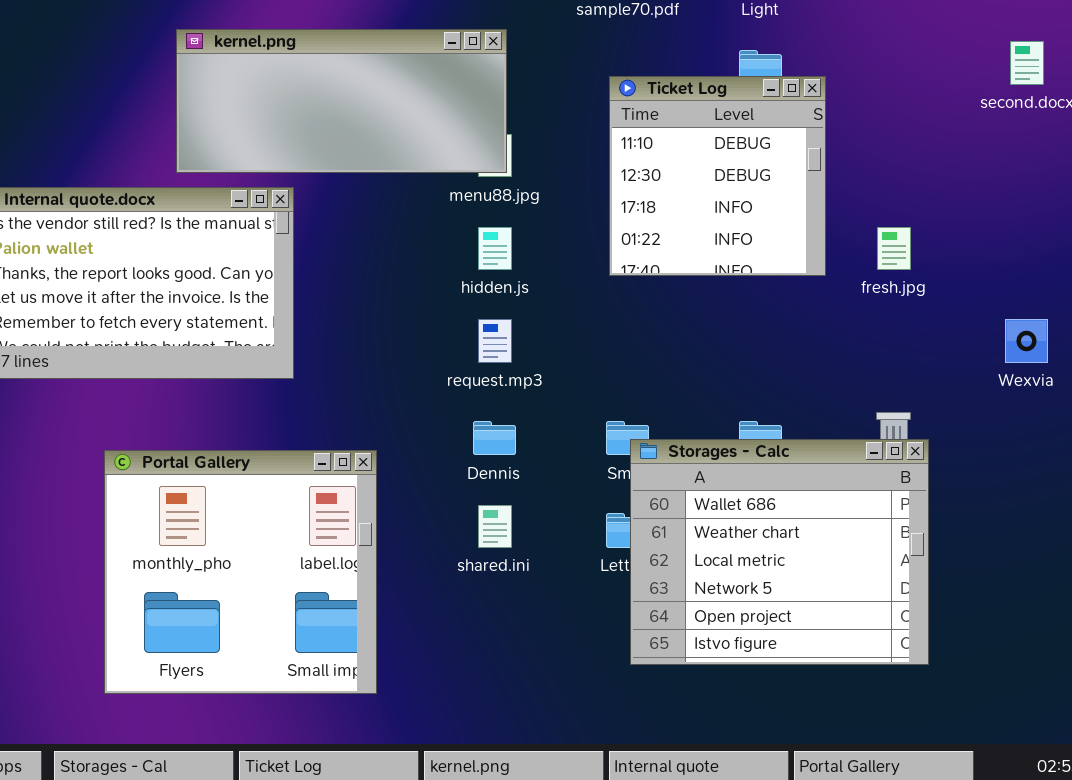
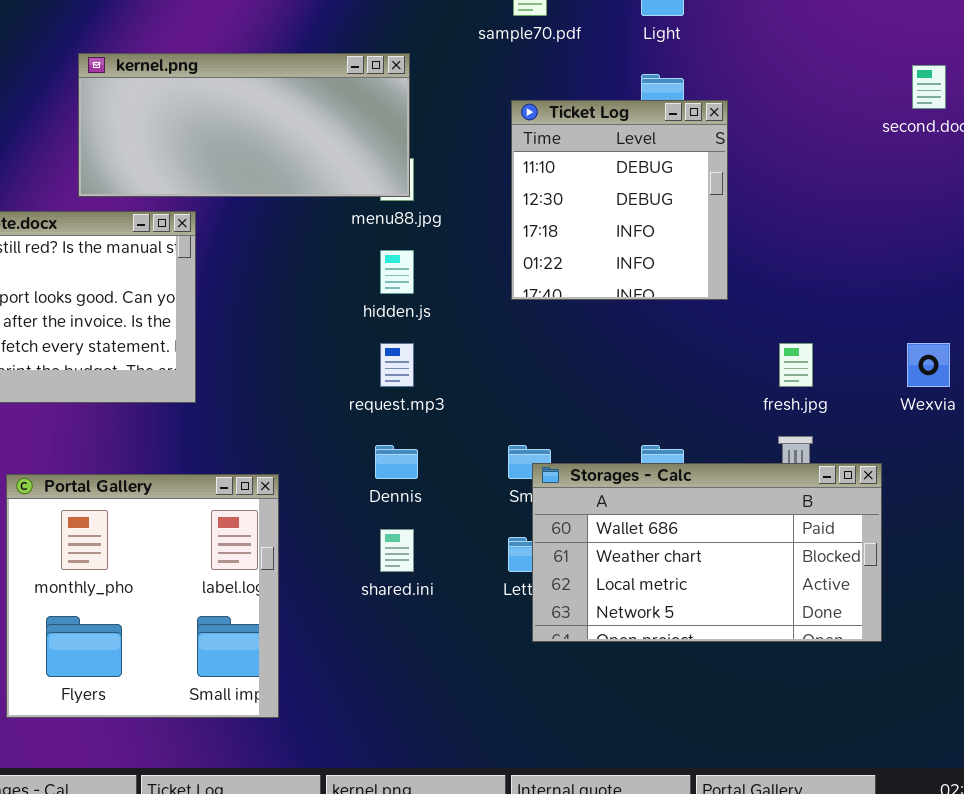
fresh.jpg: [877,227,911,270] -> [779,343,813,387], moved
Storages - Calc: [630,439,929,665] -> [532,463,882,642], resized

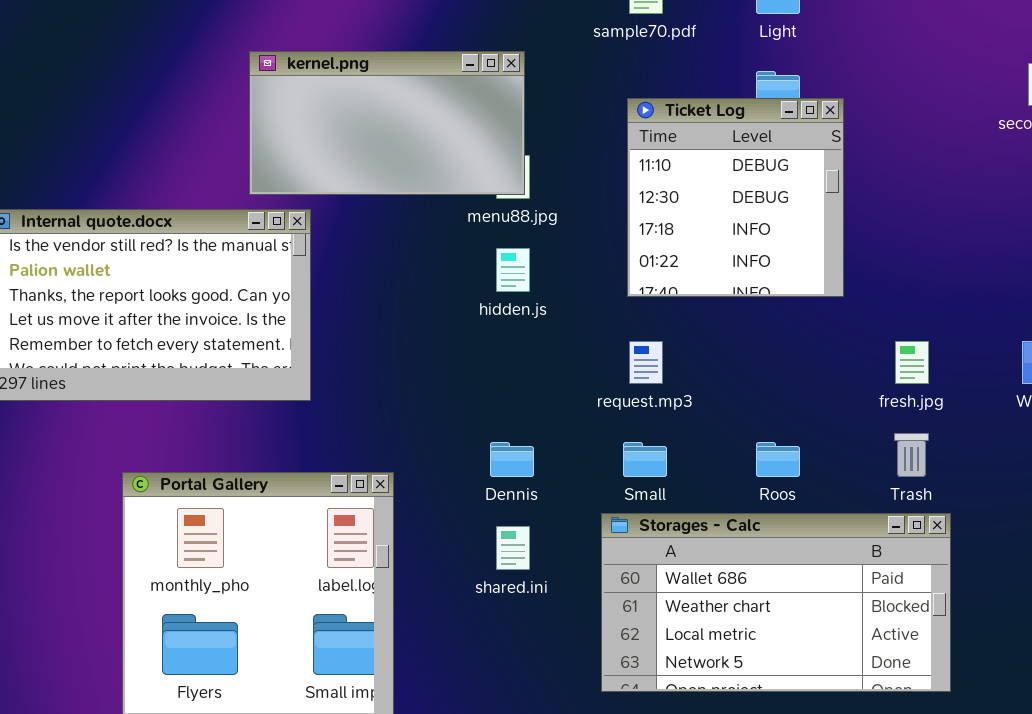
kernel.png: [78,53,410,197] -> [249,51,525,195], resized
request.mp3: [380,343,414,387] -> [629,341,663,384], moved
Storages - Calc: [532,463,882,642] -> [601,513,951,692], moved

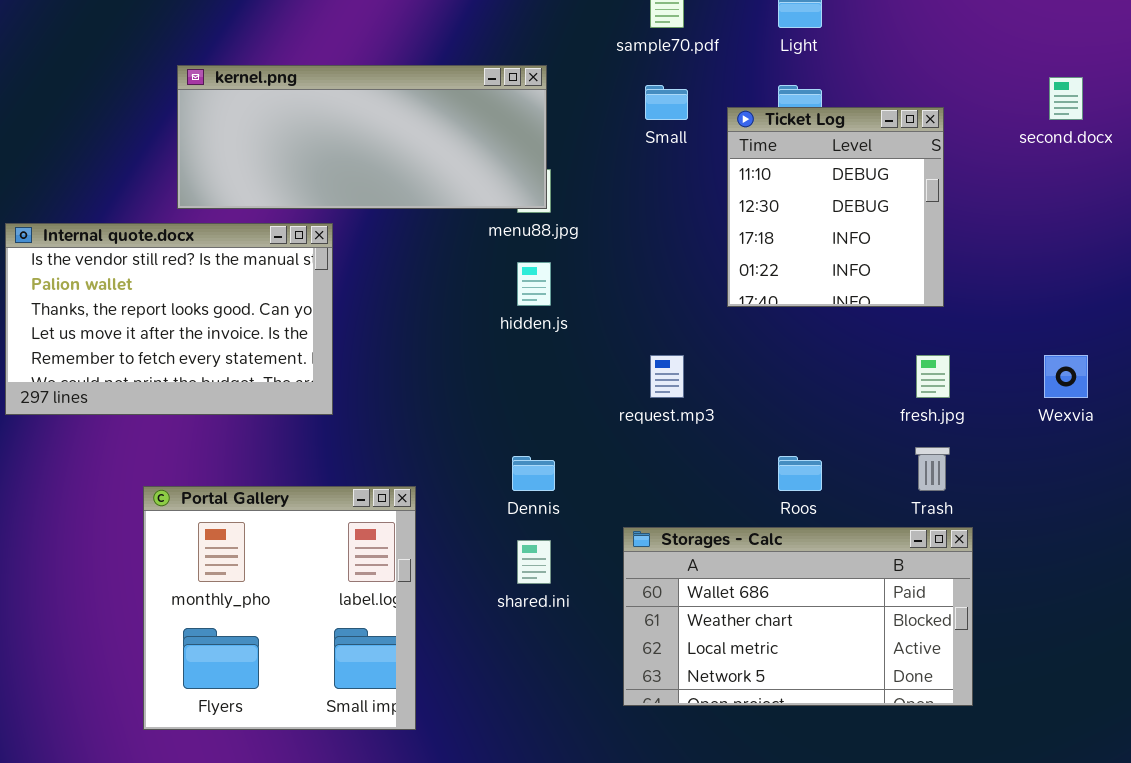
kernel.png: [249,51,525,195] -> [177,65,547,209], resized
Ticket Log: [627,98,844,297] -> [727,107,944,307], moved
Small: [623,442,667,477] -> [645,85,688,120], moved

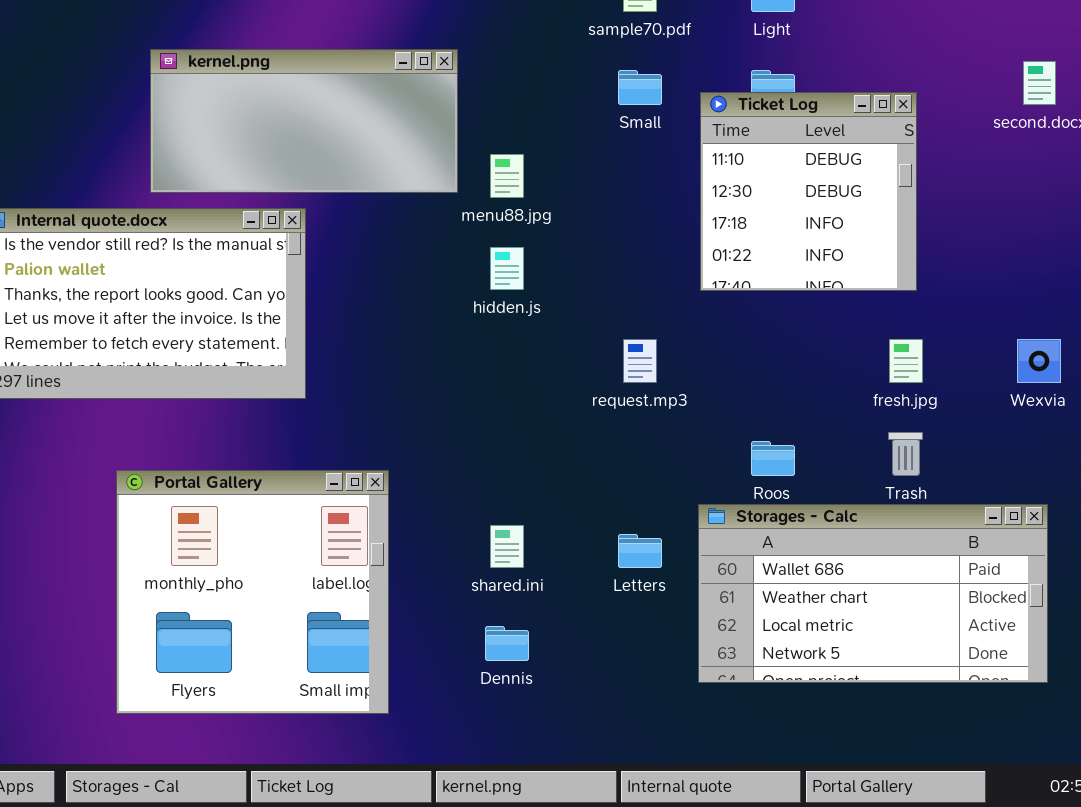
kernel.png: [177,65,547,209] -> [150,49,458,193], resized
Dennis: [512,456,555,491] -> [485,626,529,661], moved
Storages - Calc: [623,527,973,706] -> [698,504,1048,683], moved

